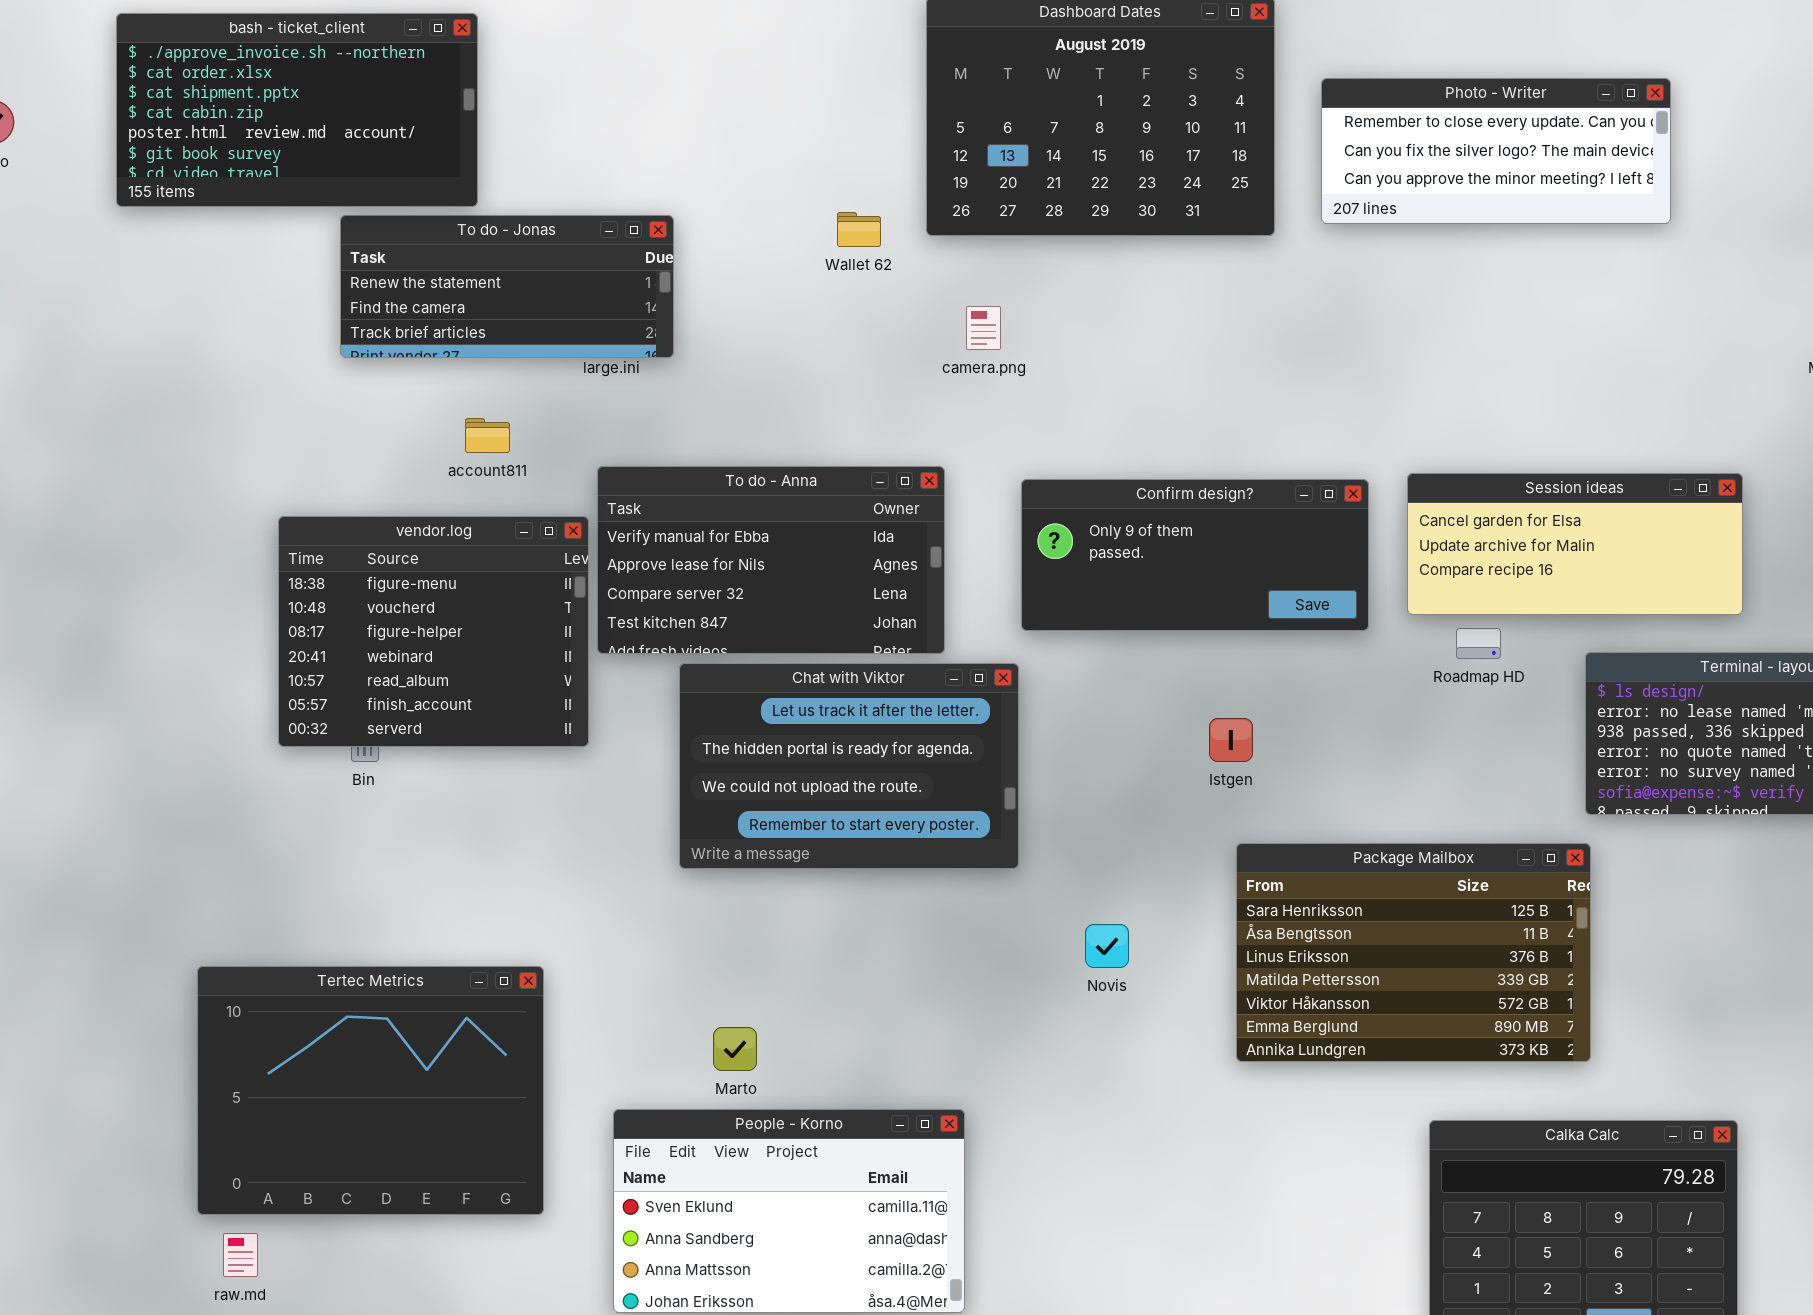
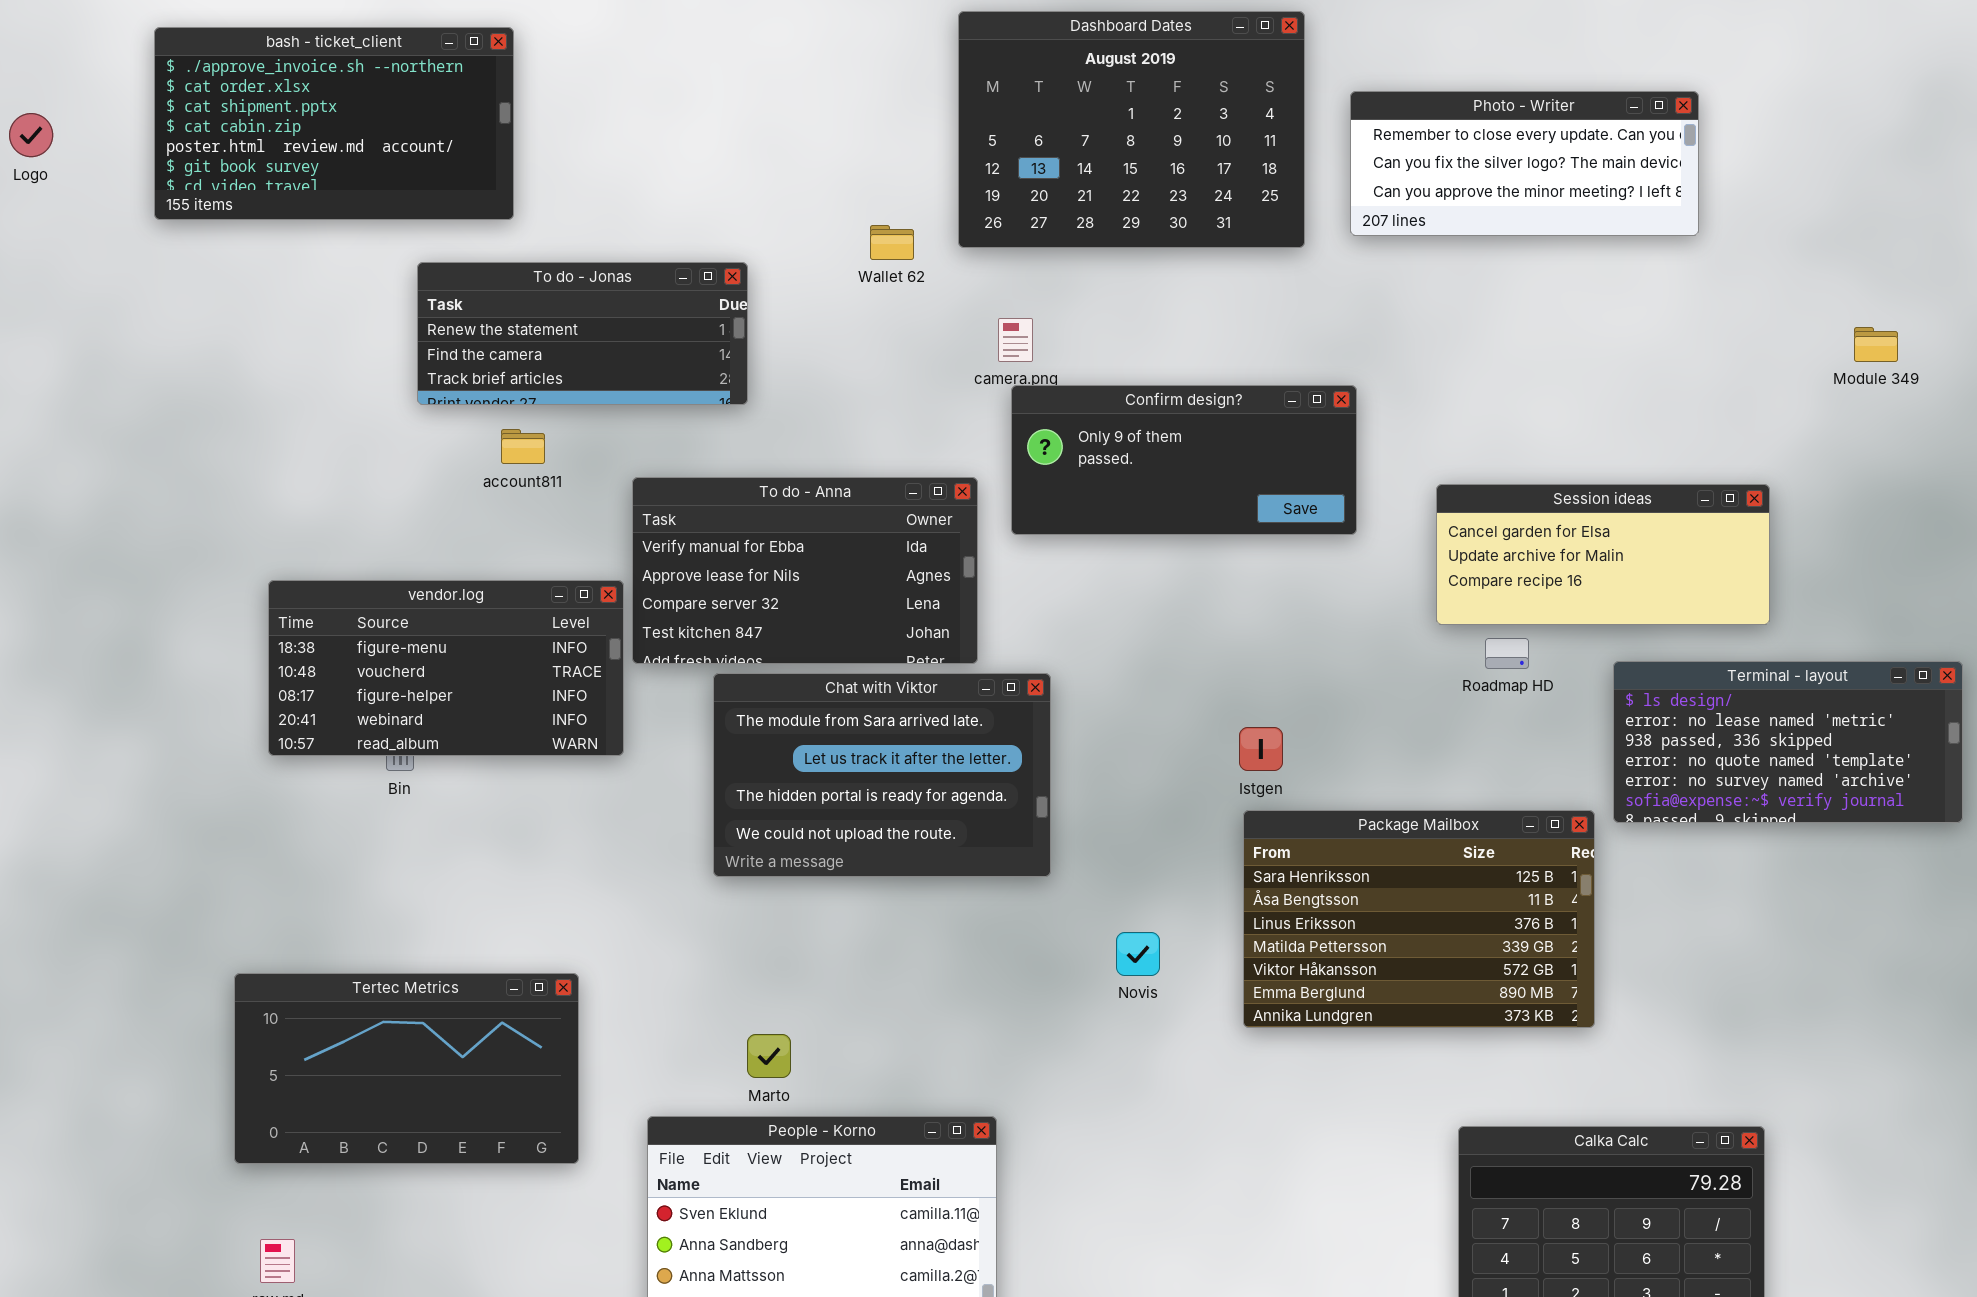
To do - Jonas: [340,215,674,358] -> [417,262,748,405], moved
Confirm design?: [1021,479,1369,631] -> [1011,385,1357,535], moved
vendor.log: [278,516,589,747] -> [268,580,624,756], resized
Chat with Viktor: [679,663,1019,869] -> [713,673,1051,877], scrolled up 1 row
Package Mailbox: [1236,843,1591,1062] -> [1243,810,1595,1028], moved
Tertec Metrics: [197,966,544,1215] -> [234,973,579,1164], resized

